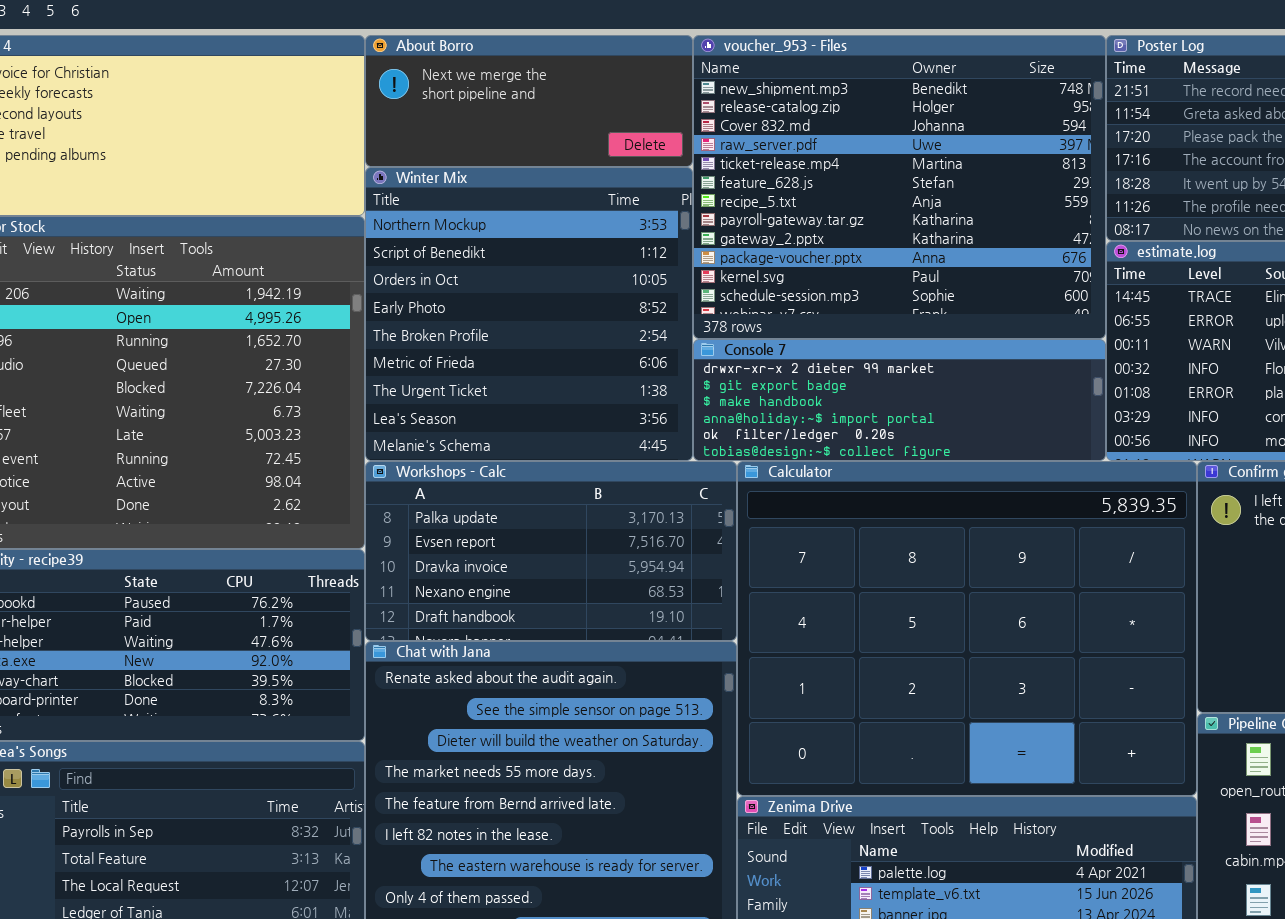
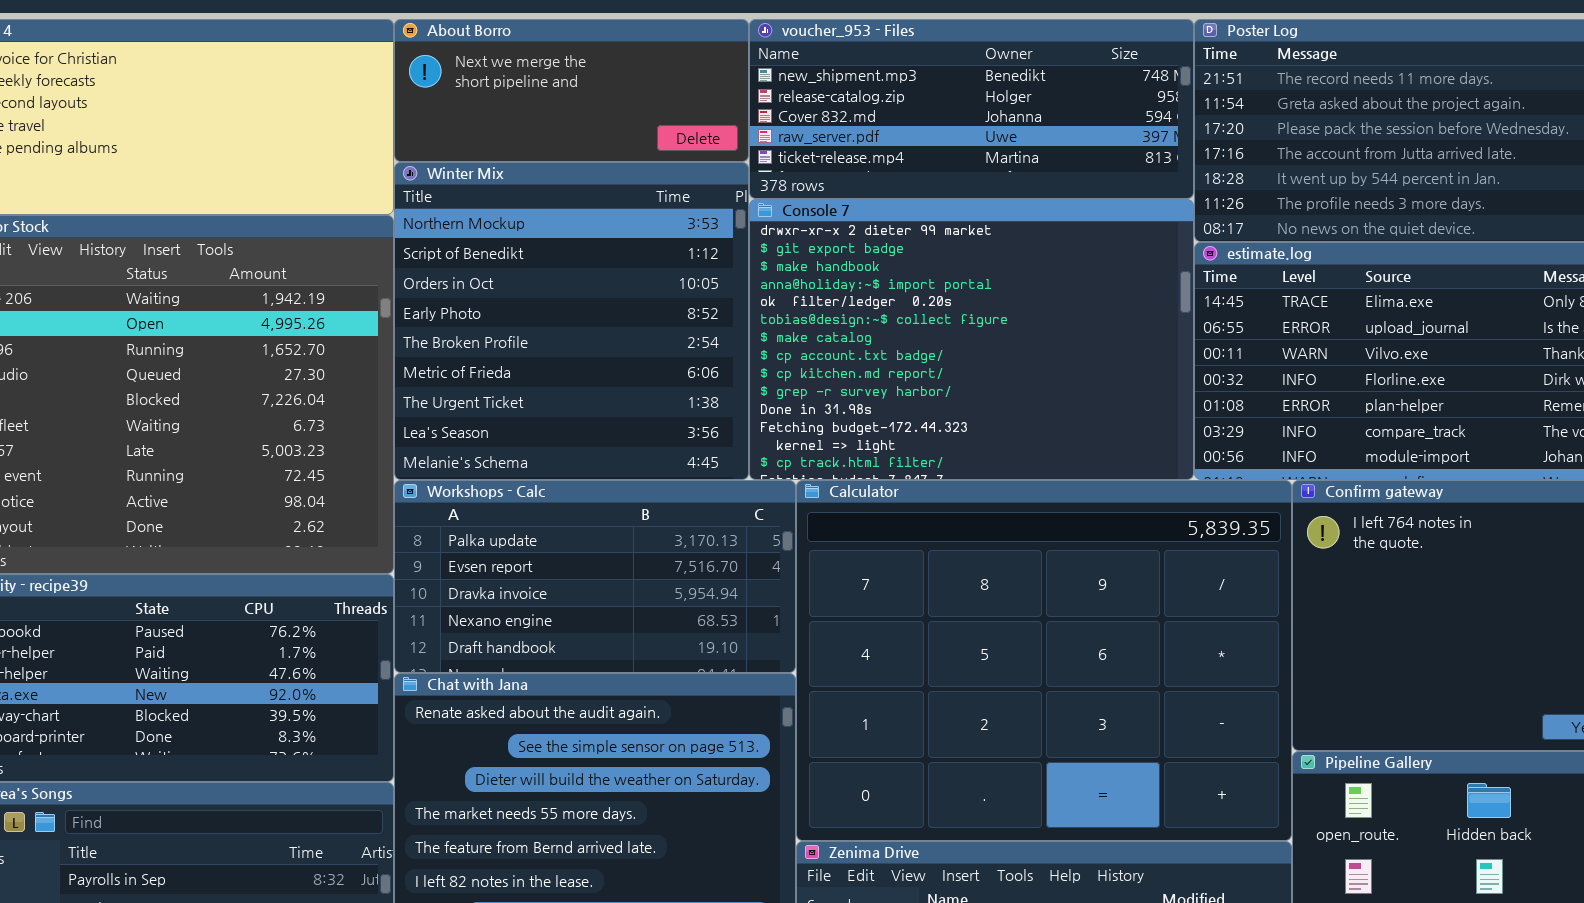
voucher_953 - Files: [693,35,1106,339] -> [749,19,1194,199], resized
Console 7: [693,339,1106,461] -> [749,199,1194,480], resized

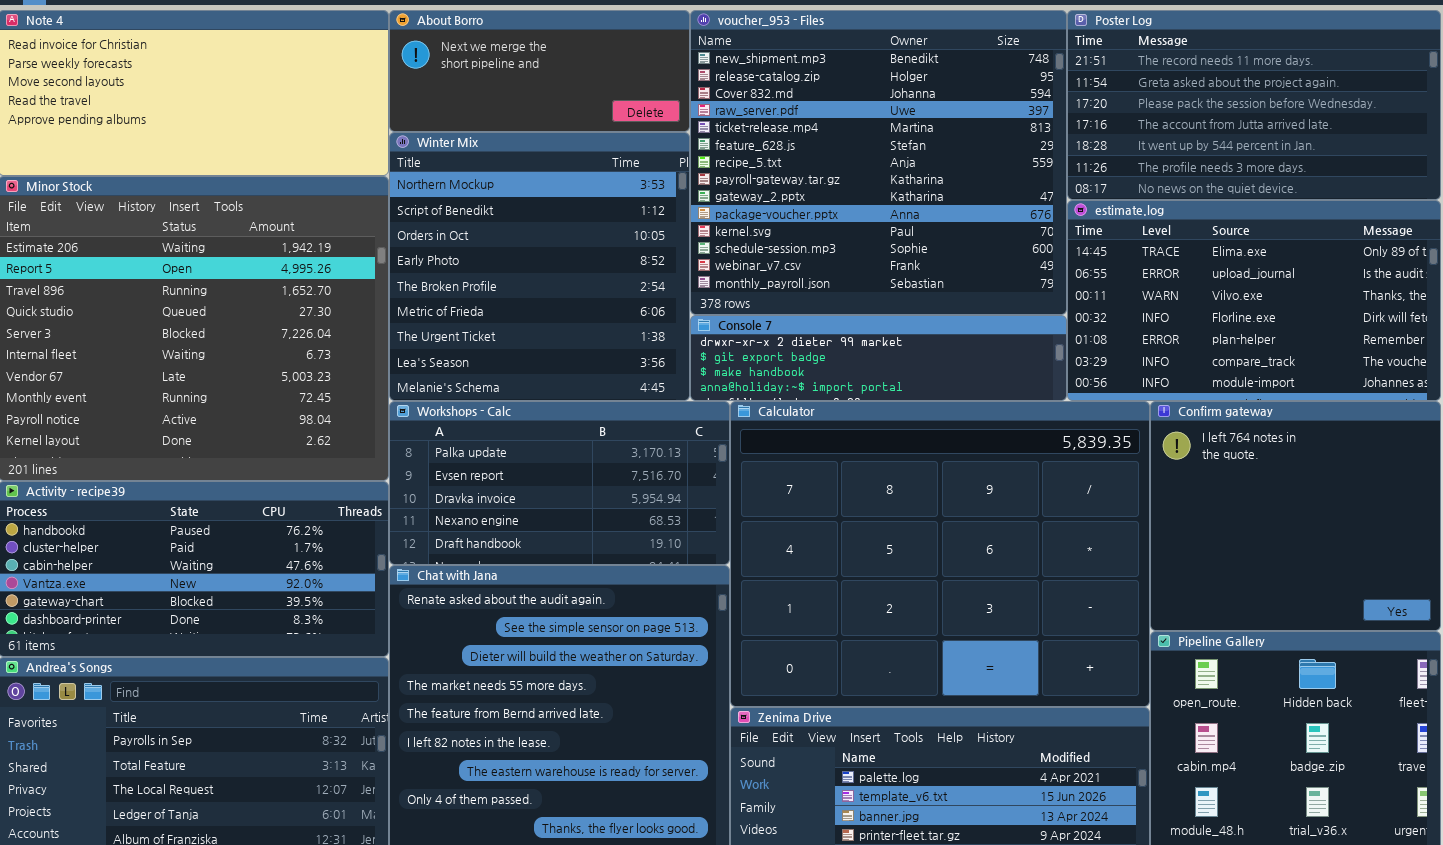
voucher_953 - Files: [749,19,1194,199] -> [690,10,1067,315], resized
Console 7: [749,199,1194,480] -> [690,315,1067,401], resized

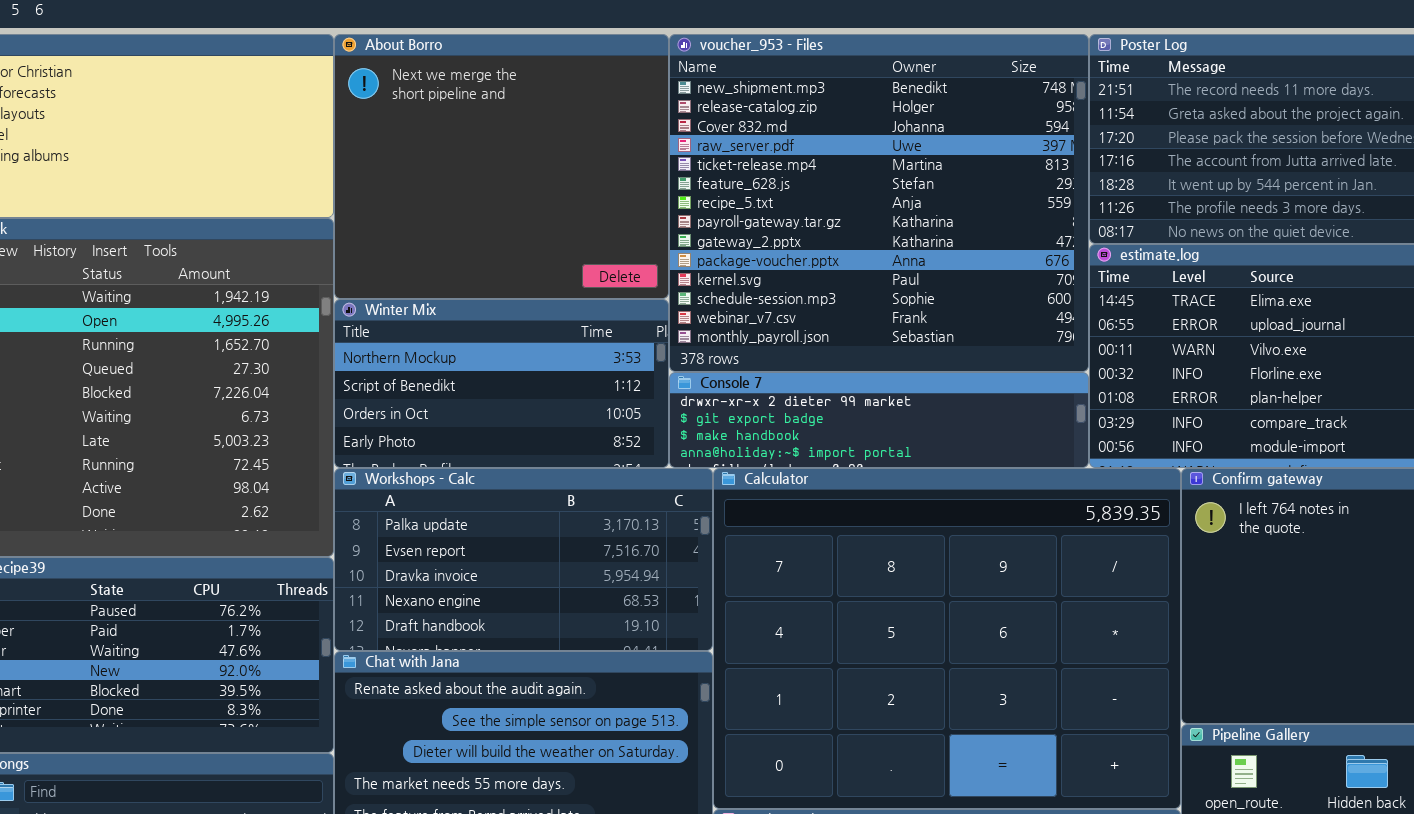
About Borro: [389,10,690,132] -> [334,34,669,299], resized
Winter Mix: [389,132,690,401] -> [334,299,669,468], resized

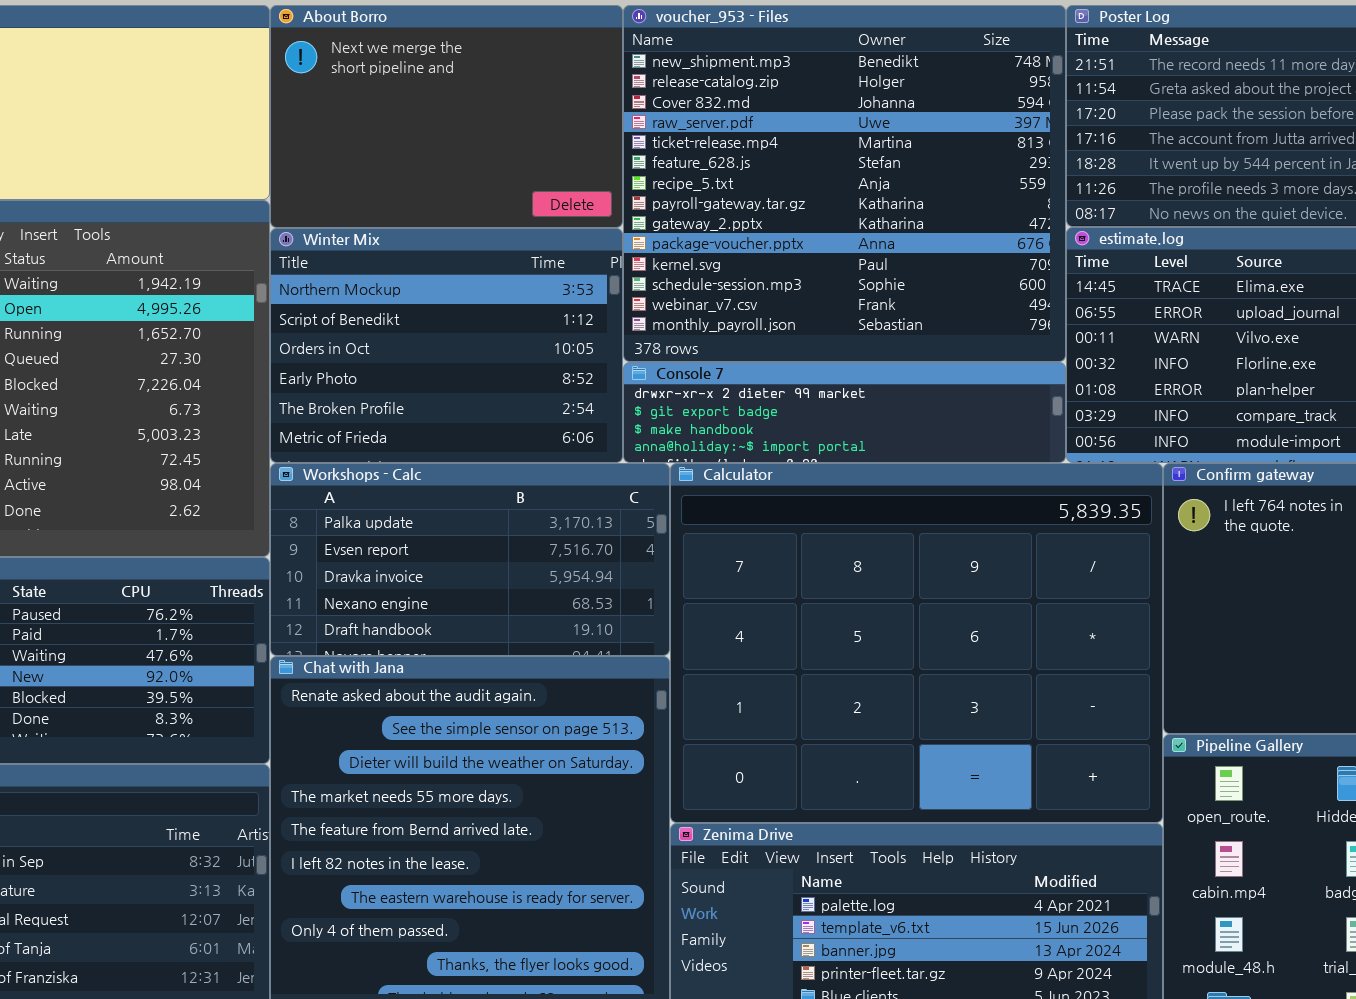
About Borro: [334,34,669,299] -> [270,5,623,228], resized
Winter Mix: [334,299,669,468] -> [270,228,623,463], resized

